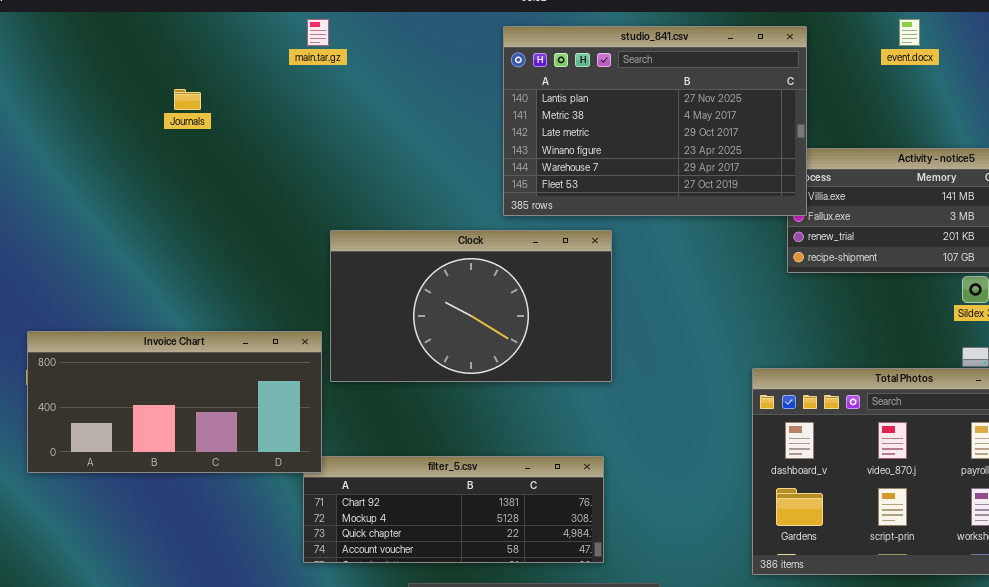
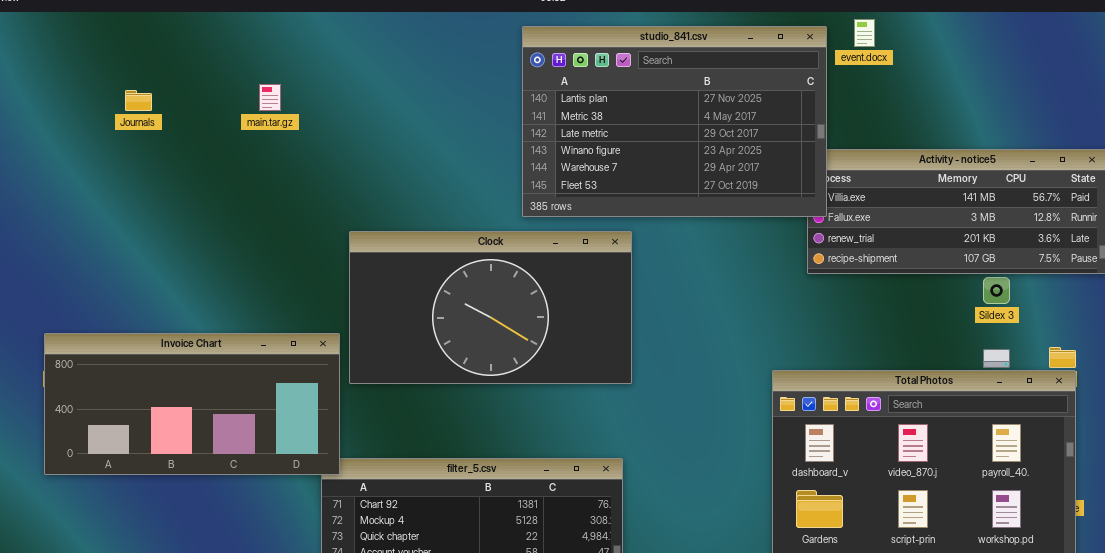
main.tar.gz: [307,19,329,46] -> [259,84,281,111], moved
event.docx: [899,19,920,46] -> [854,19,875,47], moved
Journals: [174,89,201,110] -> [125,90,152,111], moved

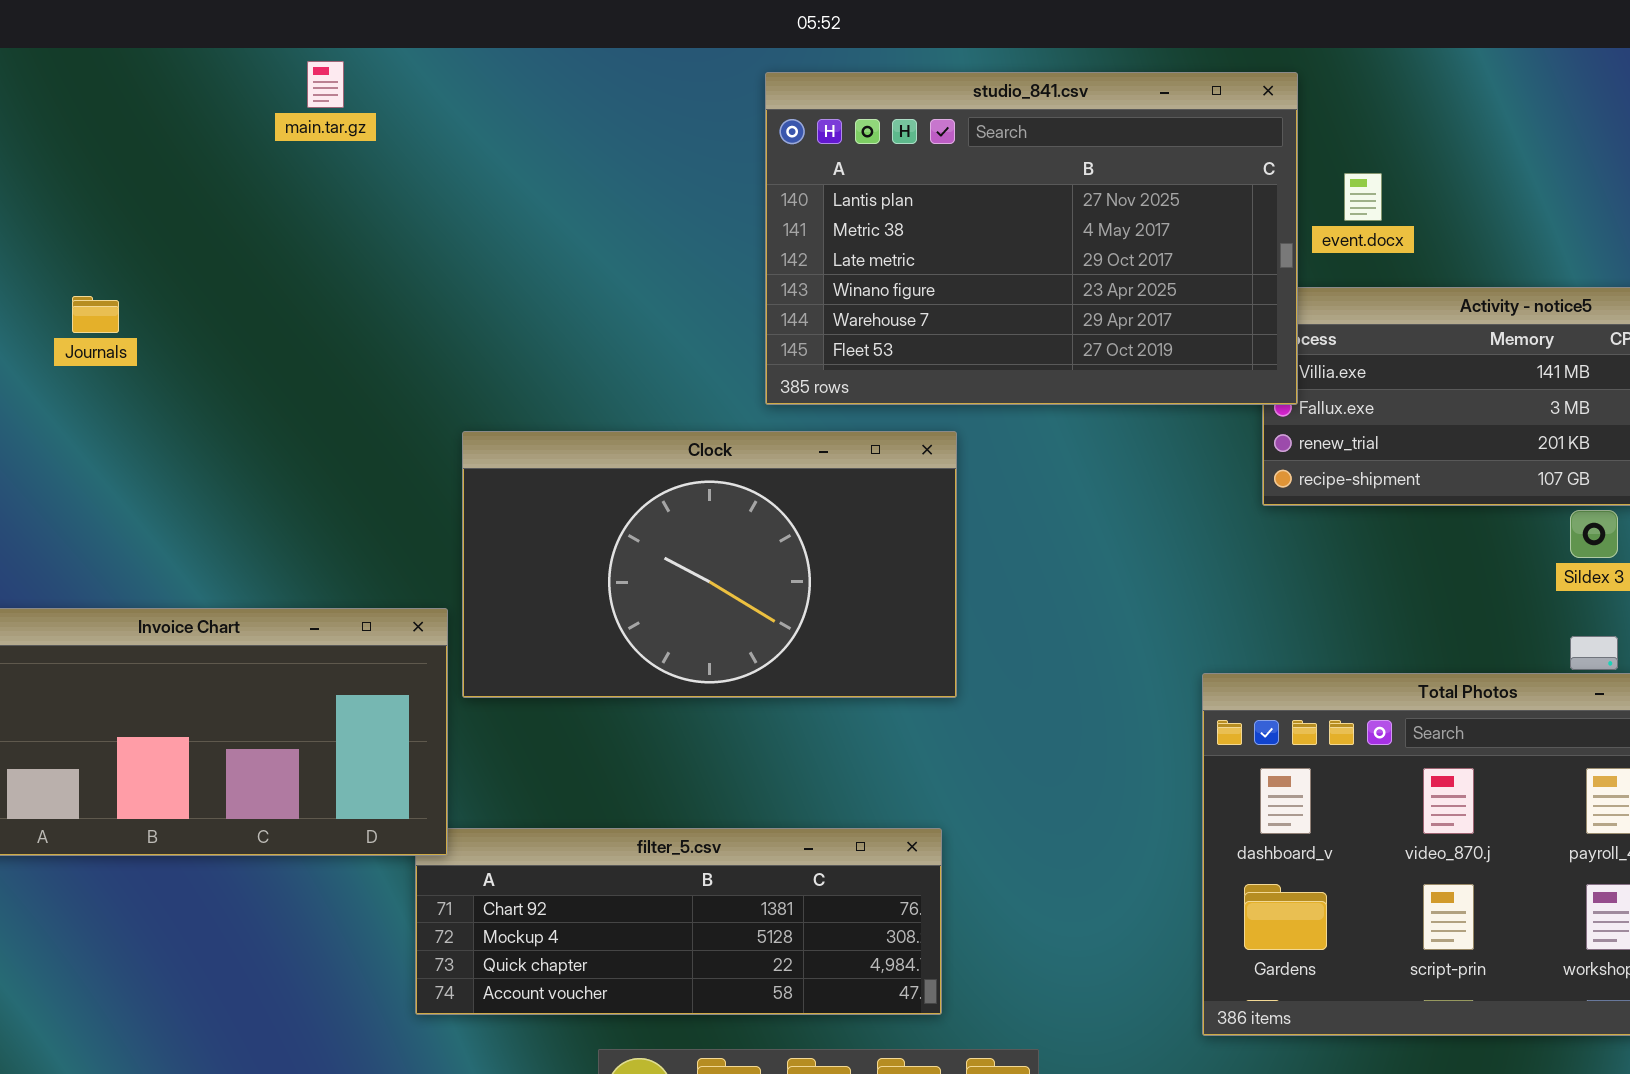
event.docx: [854,19,875,47] -> [1344,173,1382,221], moved
main.tar.gz: [259,84,281,111] -> [307,61,344,108], moved
Journals: [125,90,152,111] -> [72,296,119,333], moved

